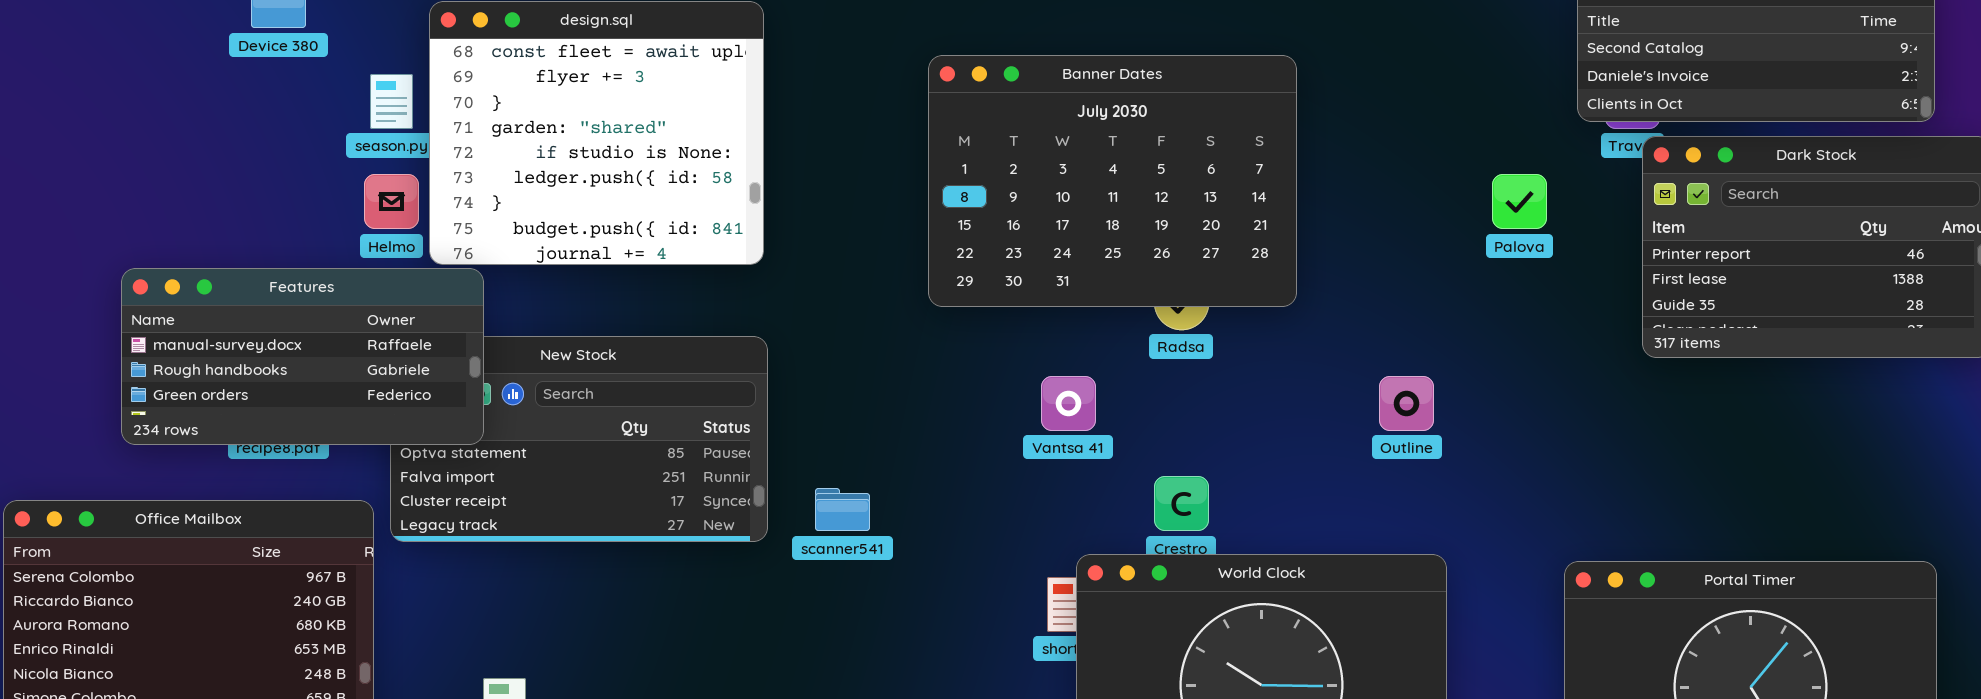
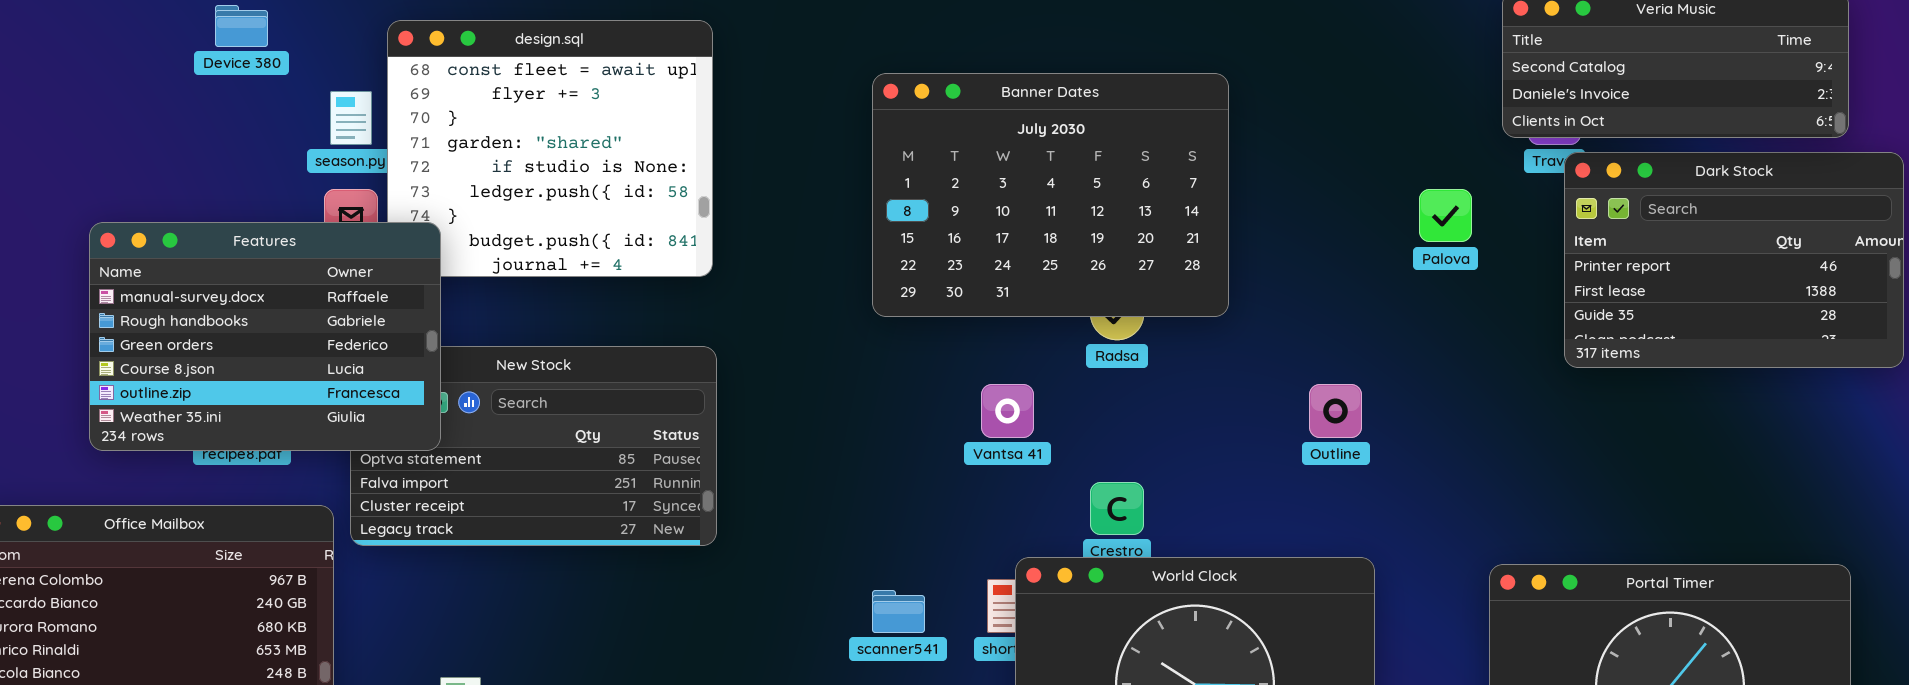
Features: [121,268,484,445] -> [89,222,441,451], resized
scanner541: [815,488,870,531] -> [872,590,925,633], moved

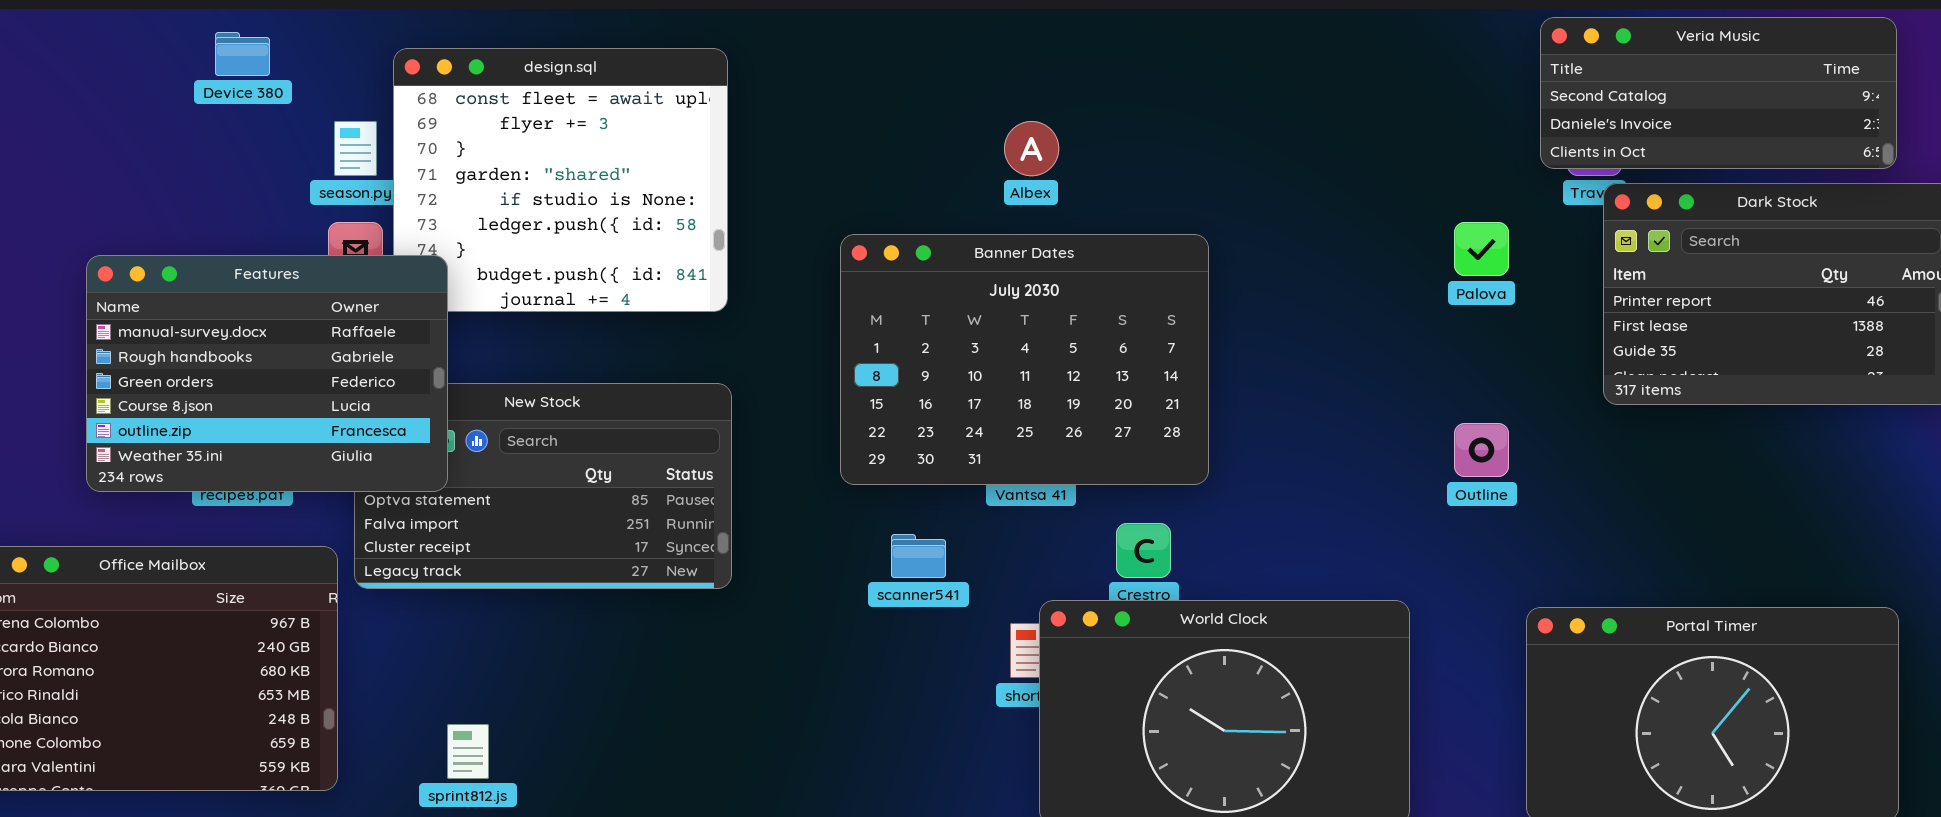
Banner Dates: [872,73,1229,317] -> [840,234,1209,485], moved
Outline: [1309,384,1362,438] -> [1454,423,1509,477], moved
scanner541: [872,590,925,633] -> [891,534,946,578], moved

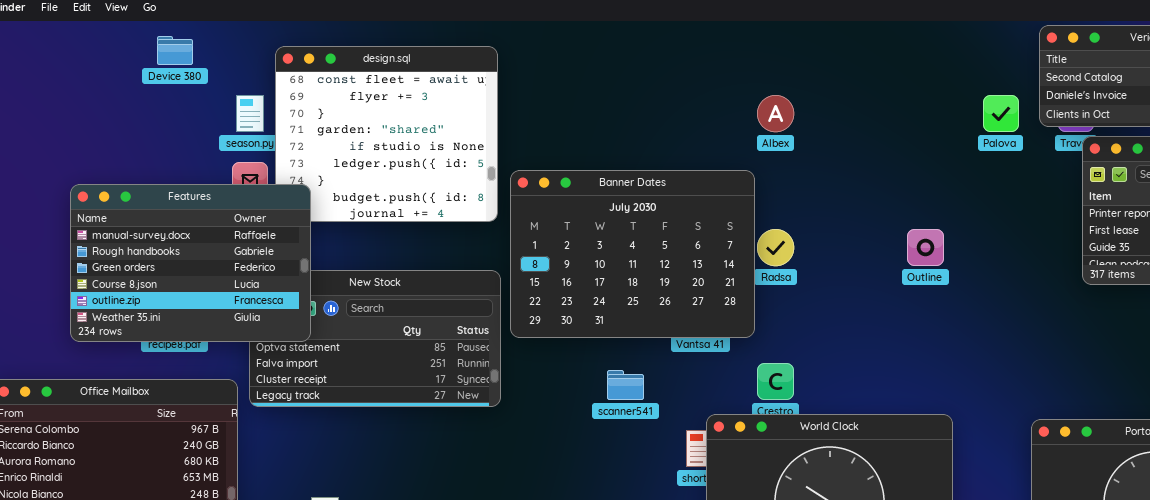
Albex: [1004,121,1059,176] -> [757,95,794,132], moved
Palova: [1454,222,1509,276] -> [983,95,1019,132], moved
Banner Dates: [840,234,1209,485] -> [510,170,755,338], moved
Outline: [1454,423,1509,477] -> [907,229,944,266], moved

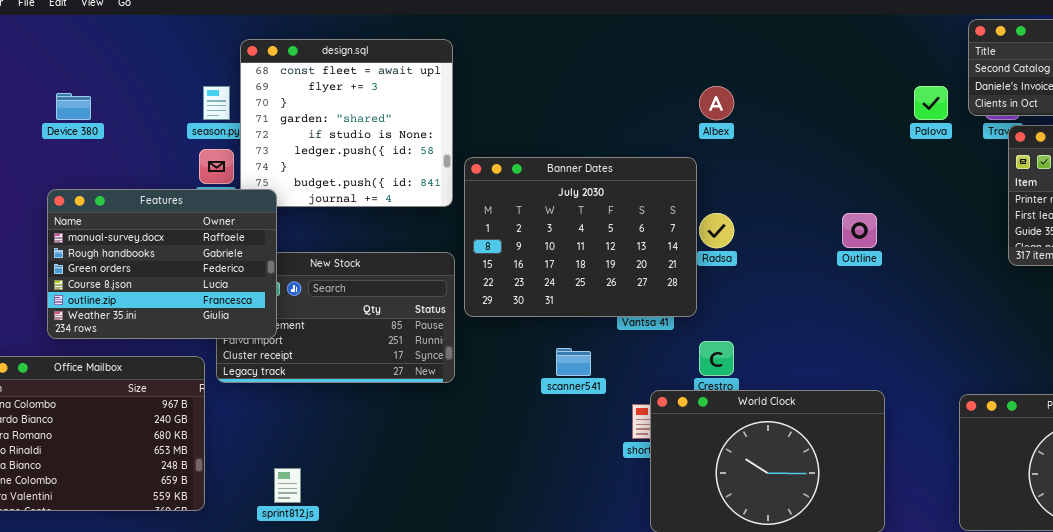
Device 380: [157,36,193,65] -> [56,93,91,120], moved
Features: [70,184,311,342] -> [47,189,277,339], moved

